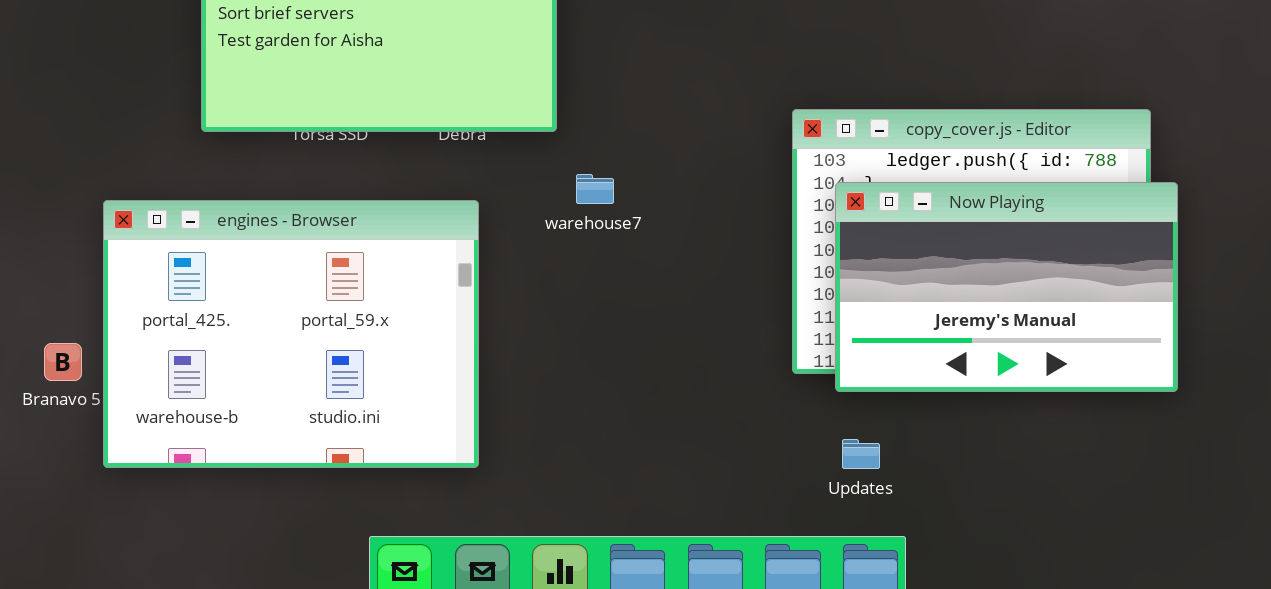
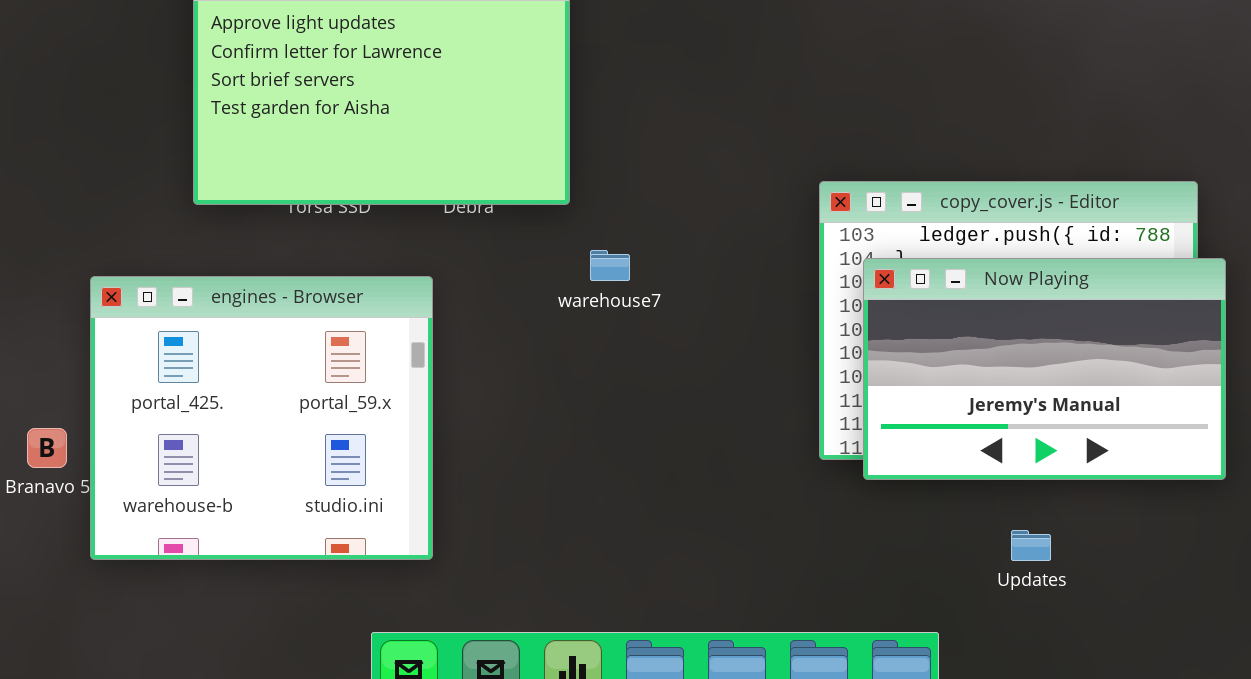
engines - Browser: [103,200,479,468] -> [90,276,433,560], resized
Updates: [842,439,880,469] -> [1011,530,1051,561], moved

